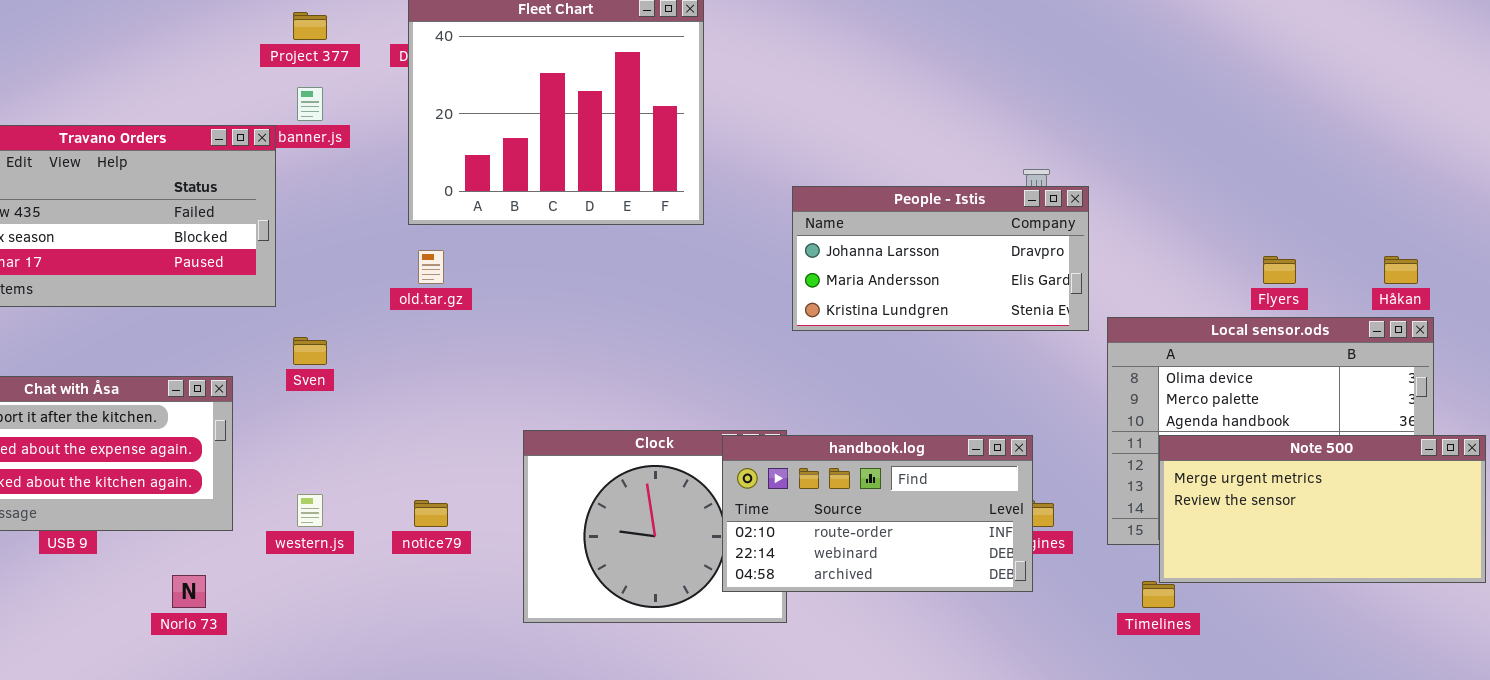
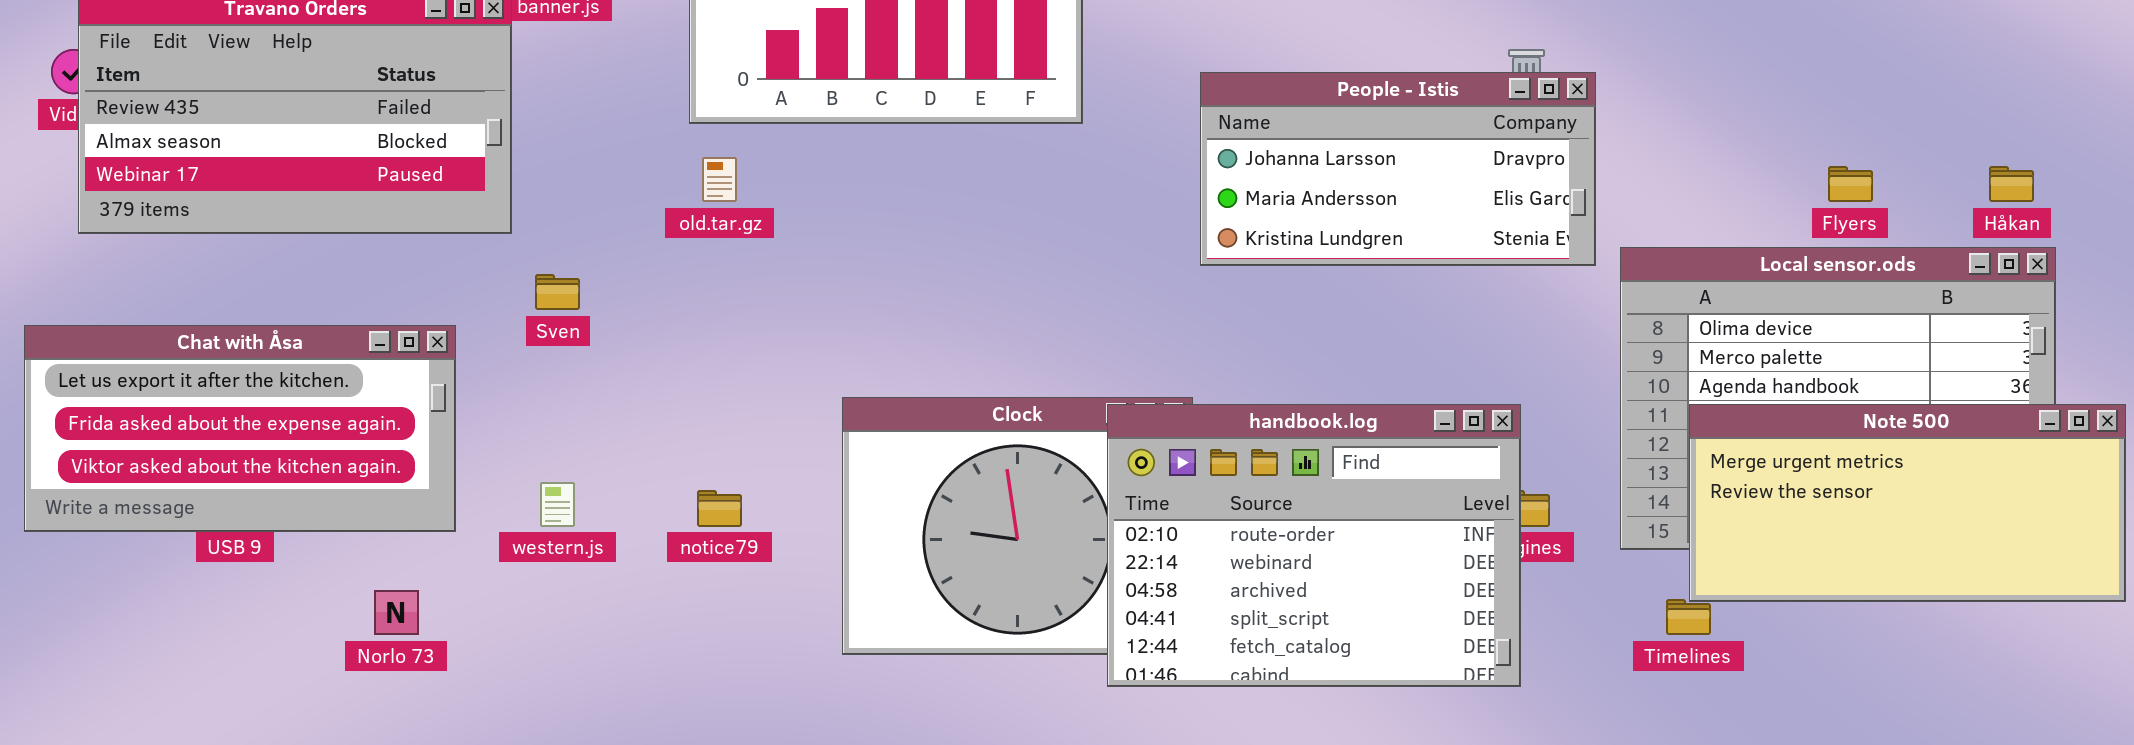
handbook.log: [722,435,1033,592] -> [1107,404,1521,687], resized

